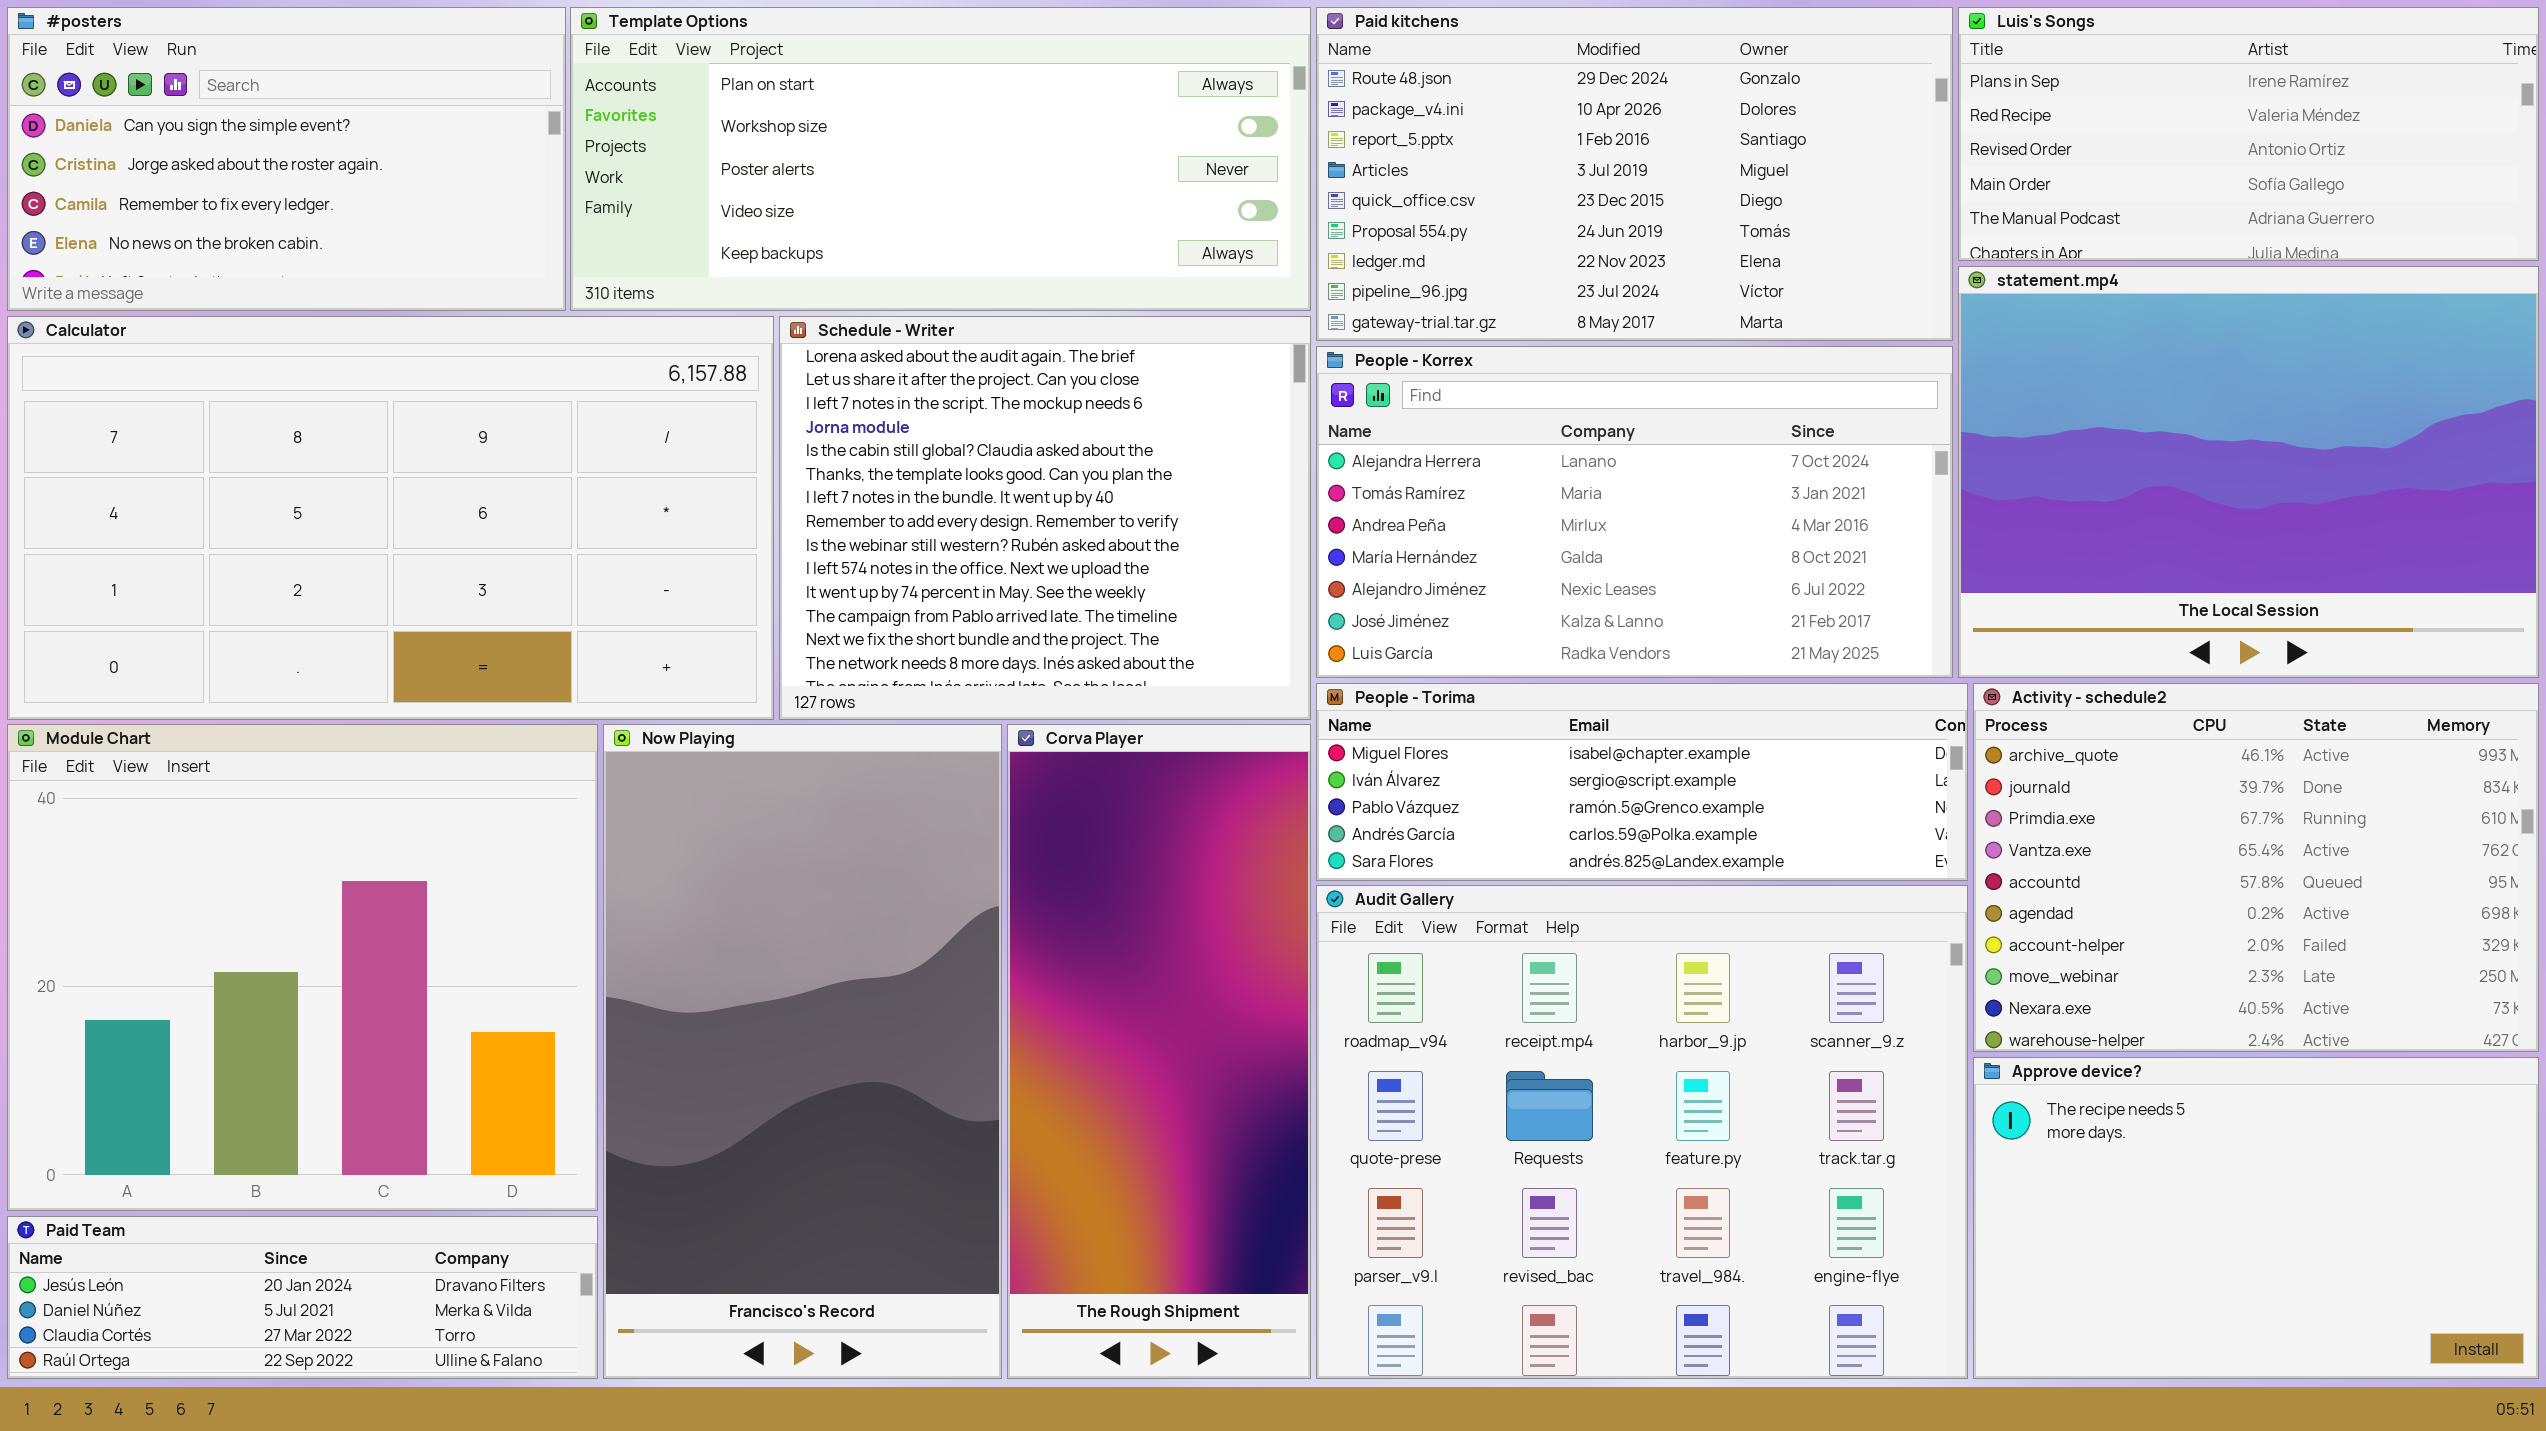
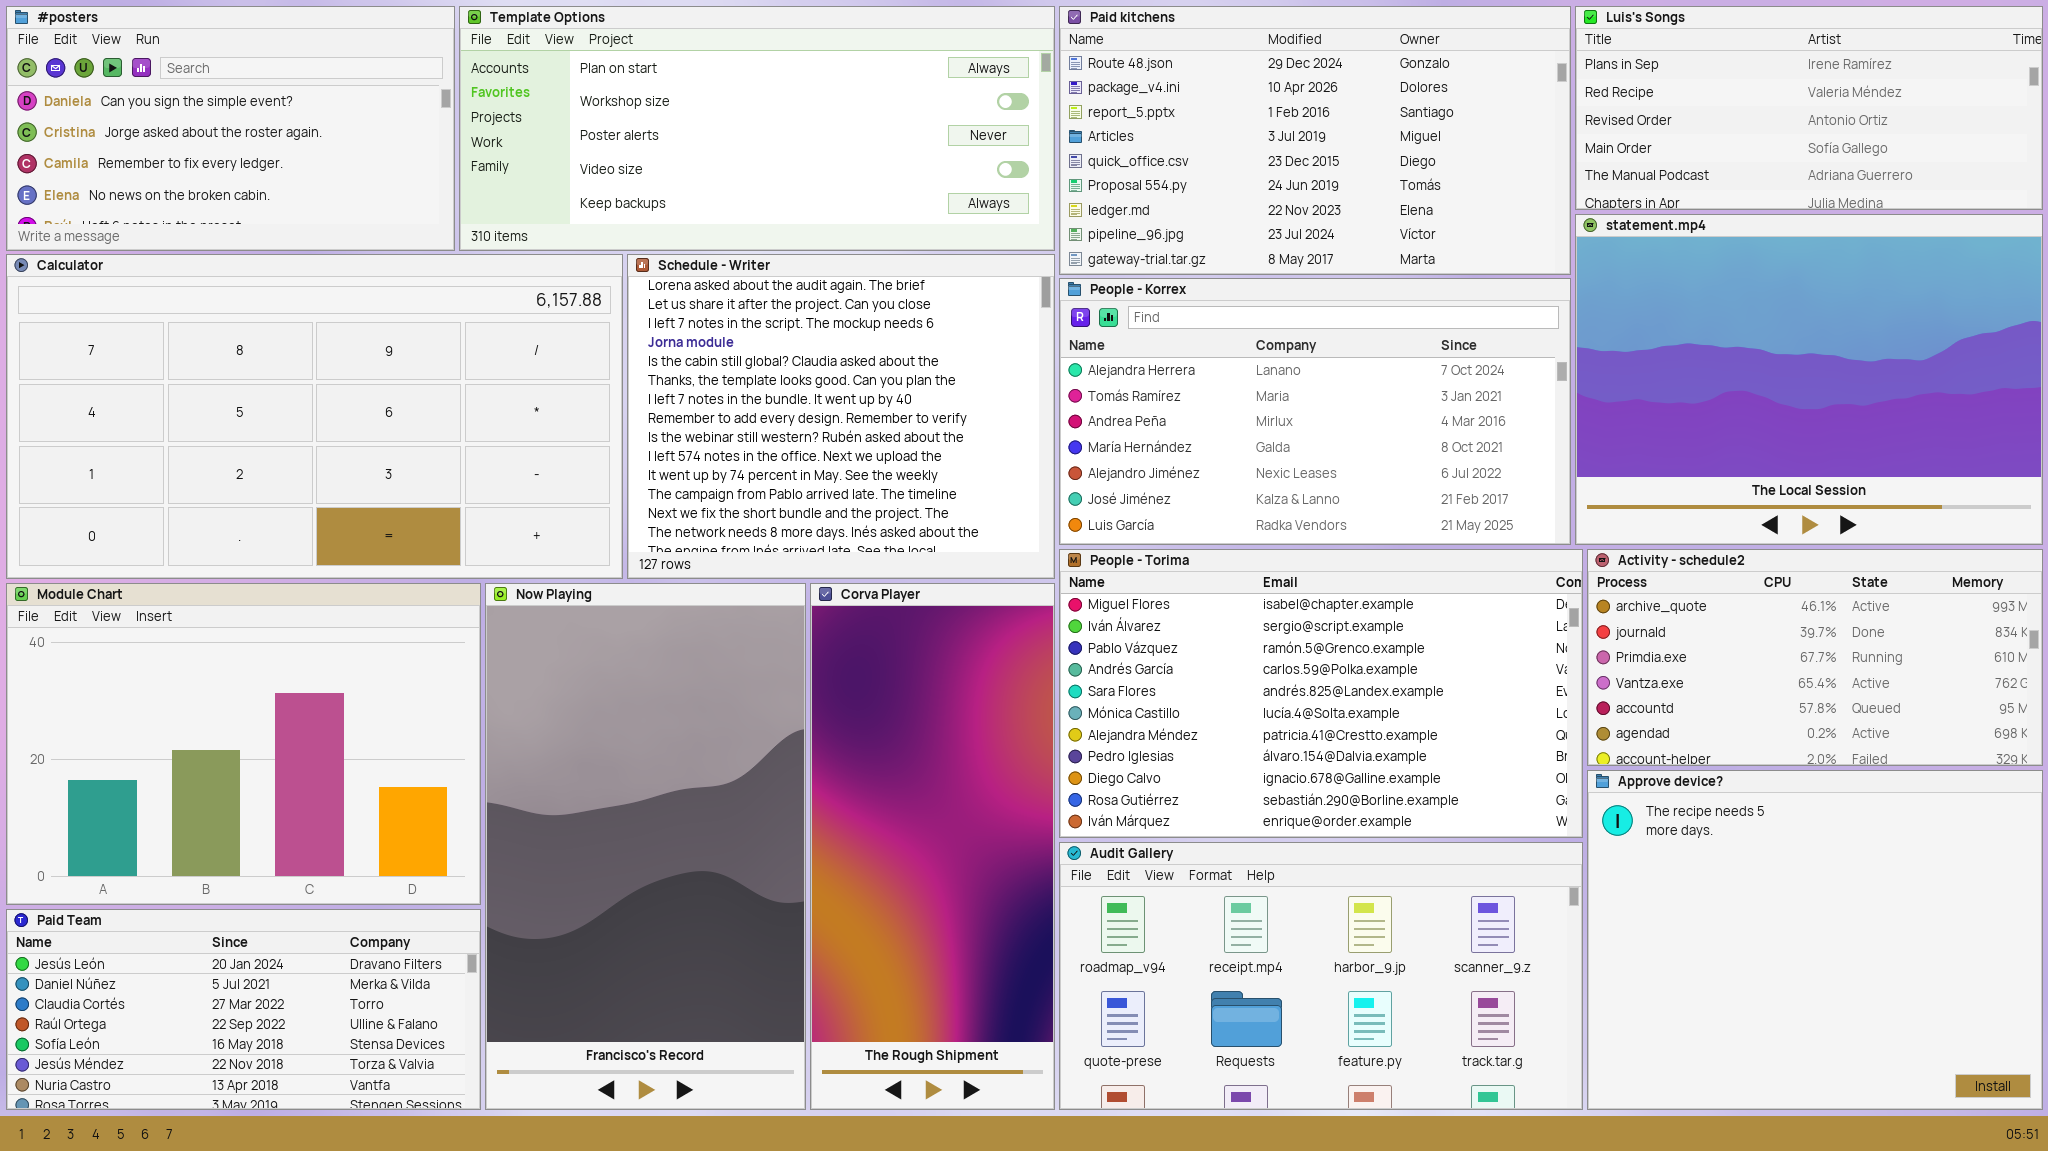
People - Torima: [1316,683,1968,881] -> [1059,549,1583,838], resized
Activity - schedule2: [1973,683,2539,1052] -> [1587,549,2043,766], resized
Module Chart: [7,724,598,1211] -> [6,583,481,905], resized
Audit Gallery: [1316,885,1968,1379] -> [1059,842,1583,1110], resized
Approve device?: [1973,1057,2539,1379] -> [1587,770,2043,1110], resized
Paid Team: [7,1216,598,1379] -> [6,909,481,1110], resized

